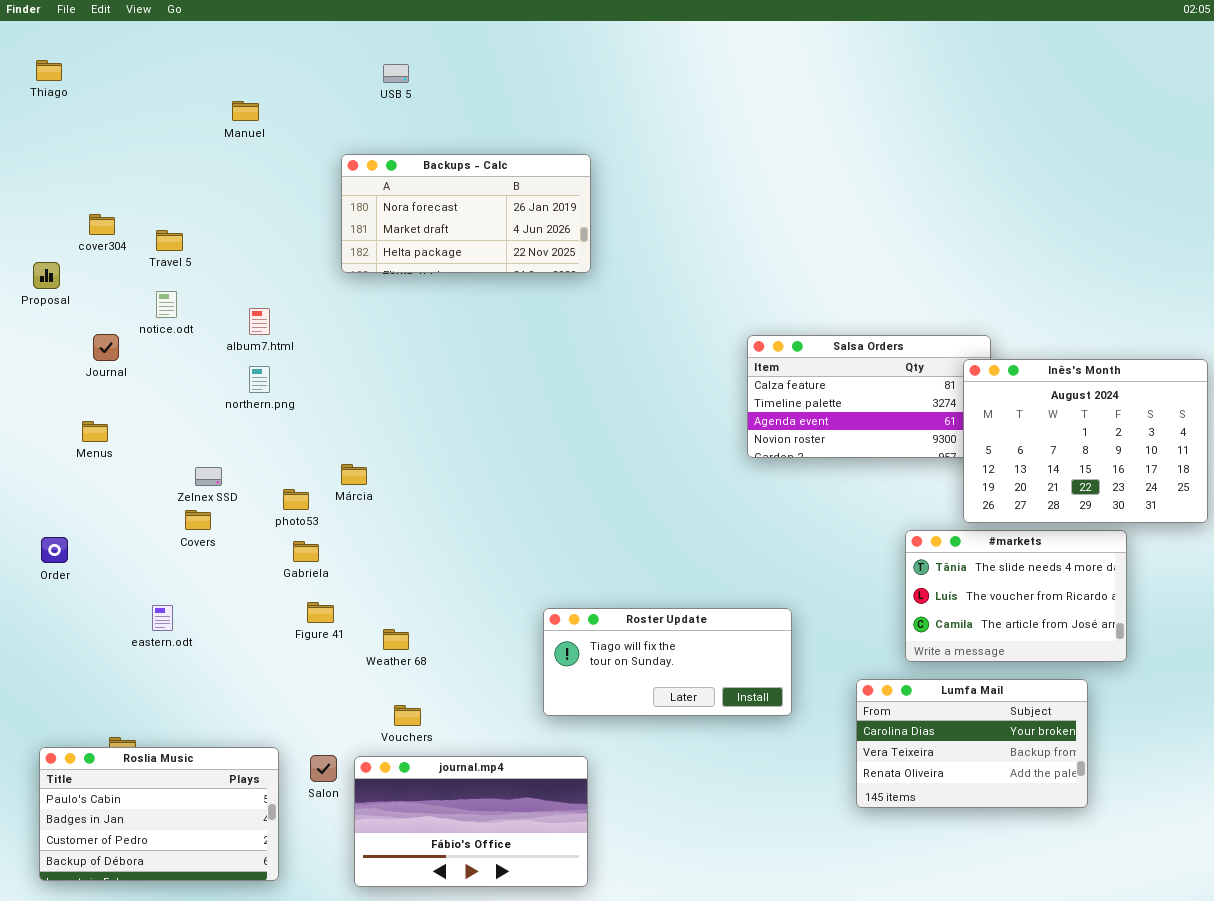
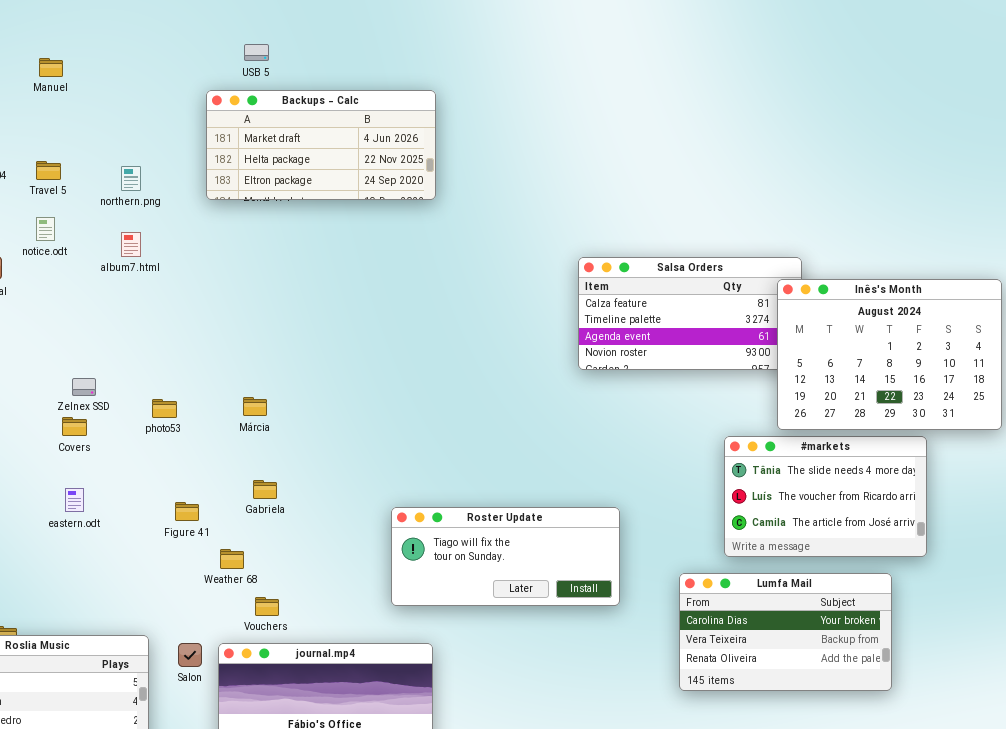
USB 5: [383,64,409,83] -> [244,44,269,61], moved
Manuel: [232,101,259,121] -> [39,58,63,77], moved
Backups - Calc: [341,154,591,273] -> [206,90,436,200], scrolled down 1 row
northern.png: [249,366,270,393] -> [121,166,141,191], moved
Márcia: [341,464,367,485] -> [243,397,267,416], moved
Gabriela: [293,541,319,562] -> [253,480,277,499], moved
eastern.odt: [152,605,173,631] -> [65,488,84,512], moved
Weather 68: [383,629,409,650] -> [220,549,244,569], moved

